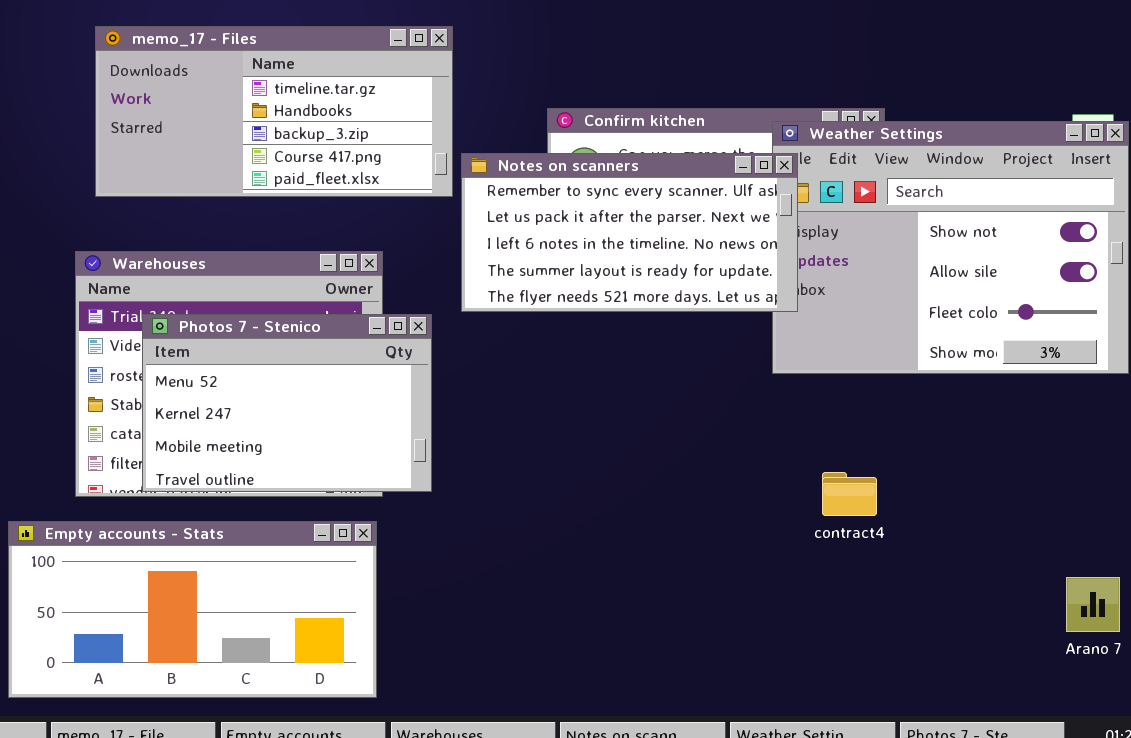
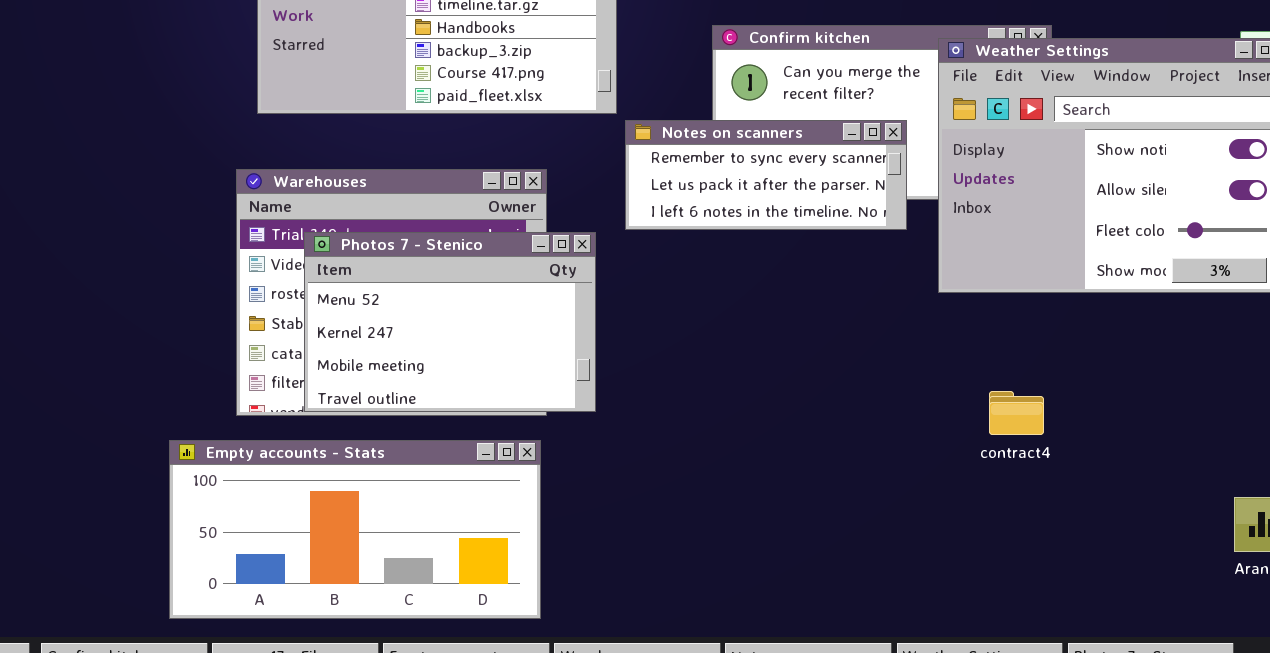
Notes on scanners: [461,153,798,312] -> [625,120,907,230], resized

